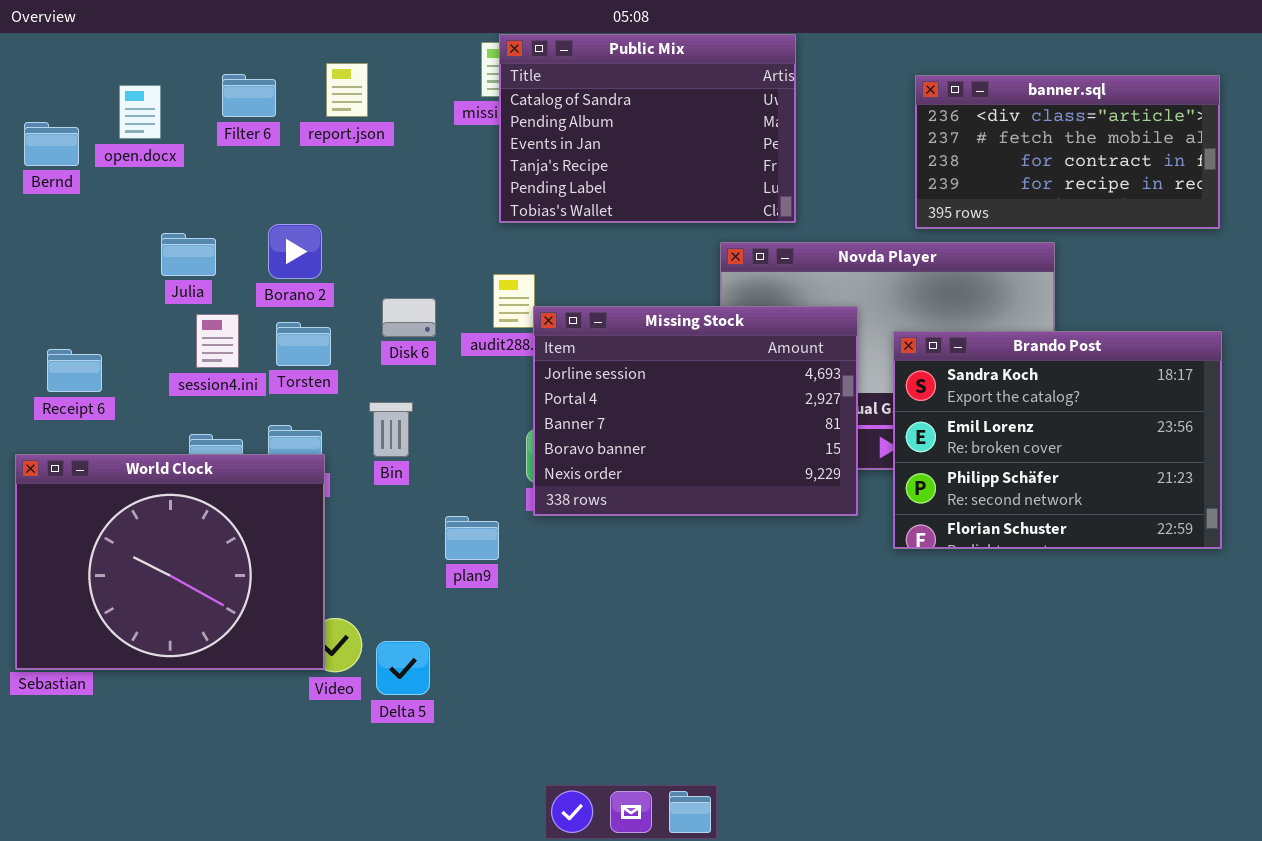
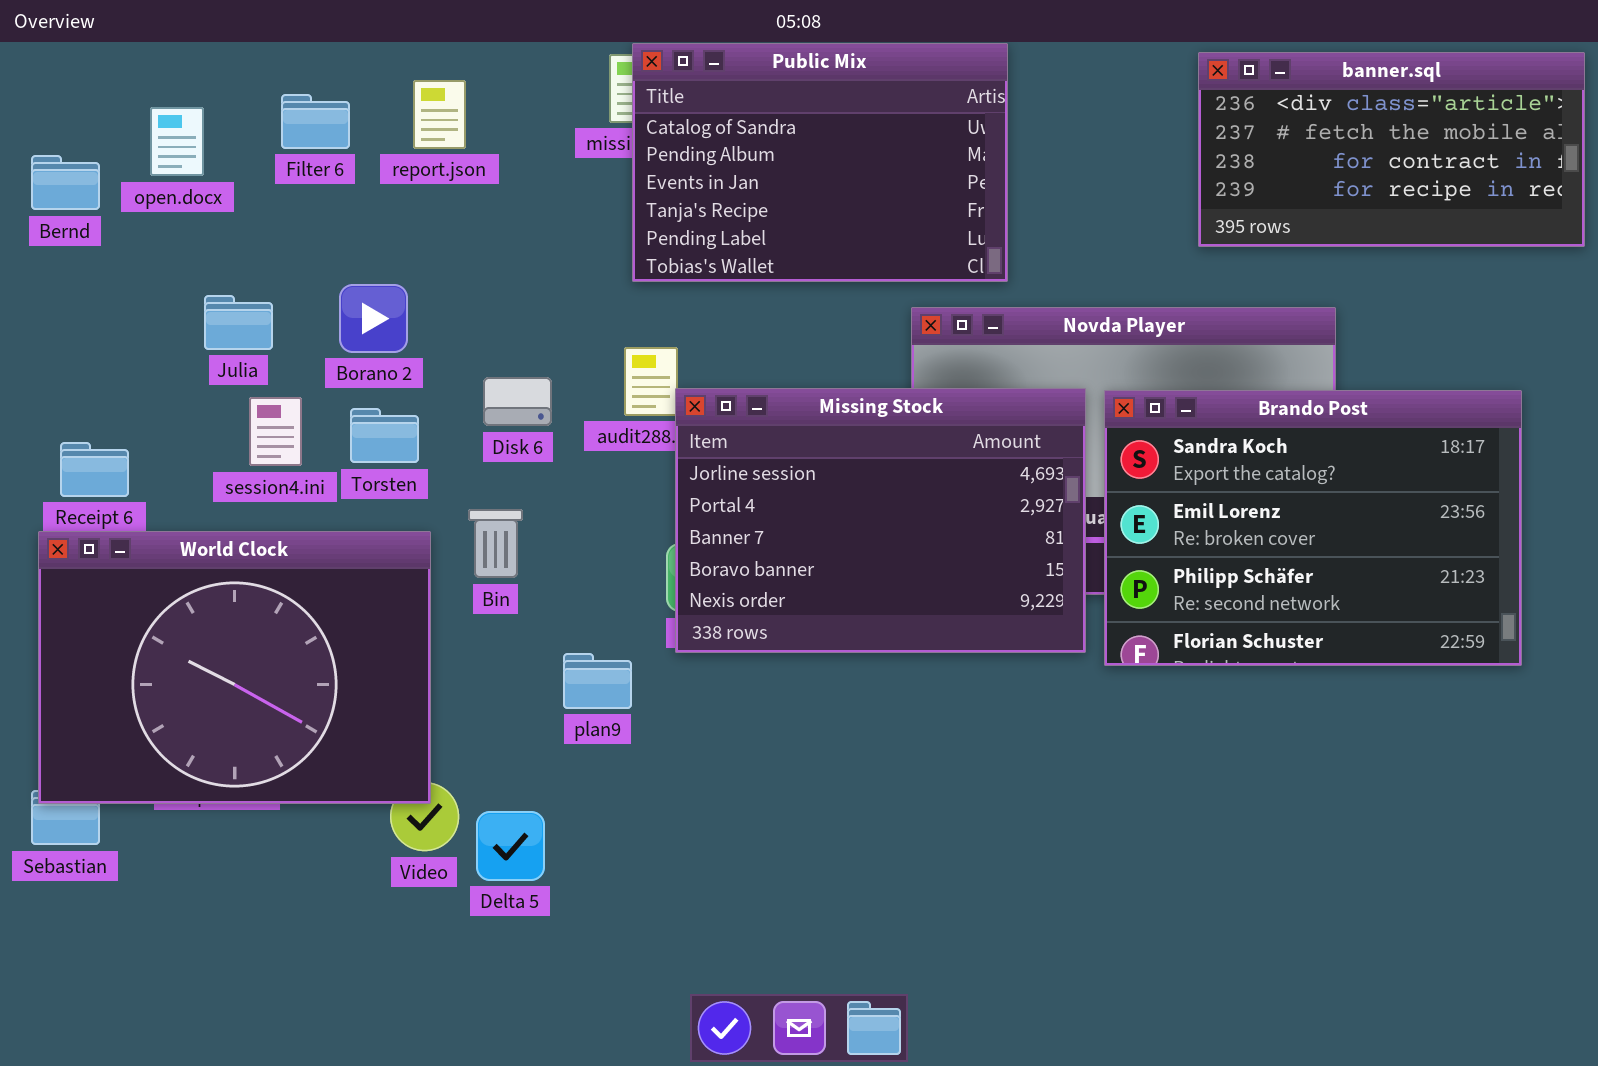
banner.sql: [915,75,1220,229] -> [1198,52,1585,247], moved
Brando Post: [893,331,1222,549] -> [1104,390,1522,666], moved
World Clock: [15,454,325,670] -> [38,531,431,804], moved

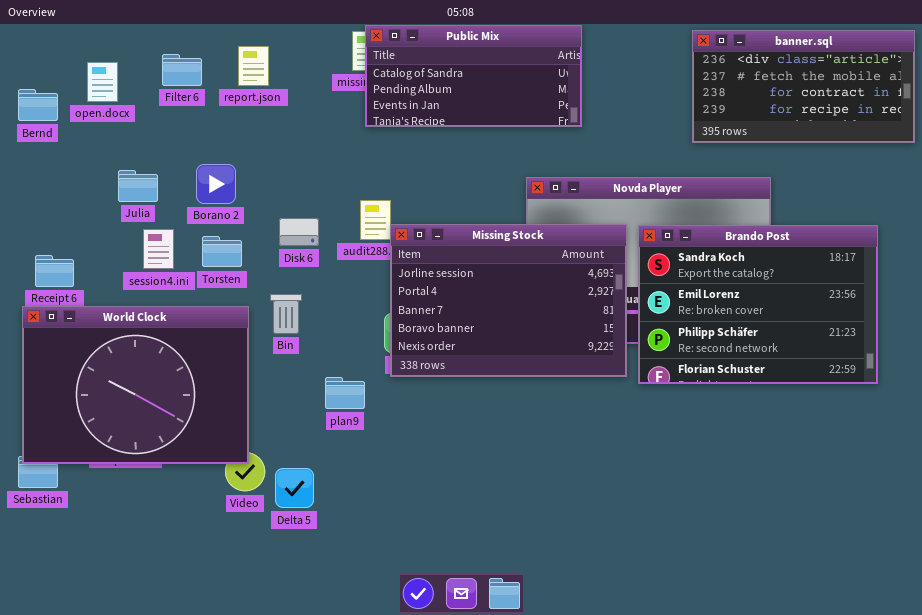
Public Mix: [632,43,1008,282] -> [365,25,582,127], resized

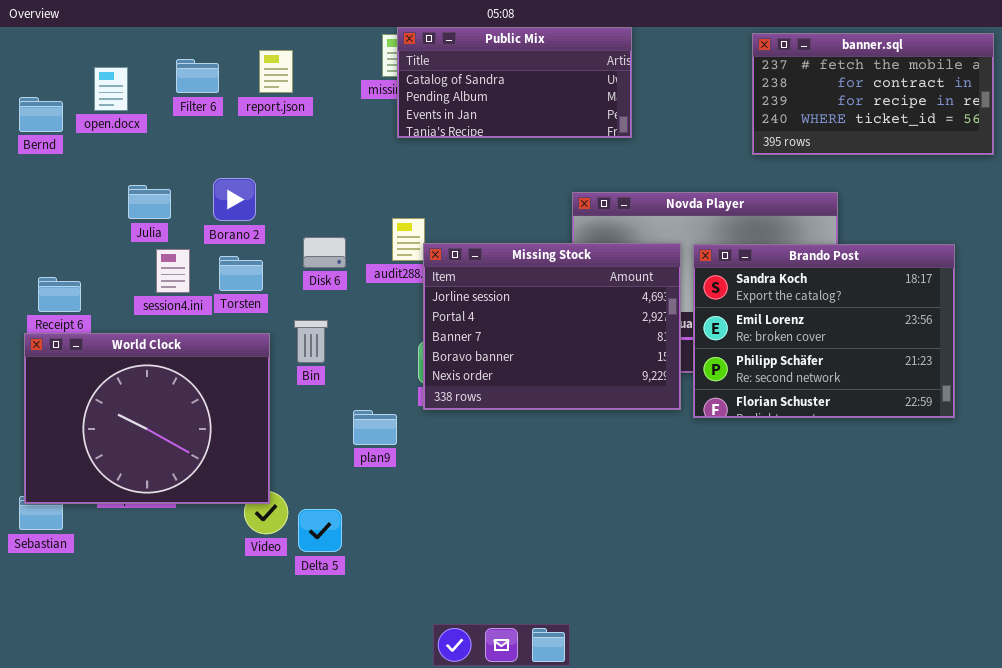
banner.sql: [692,30,915,143] -> [752,33,994,155], scrolled down 1 row

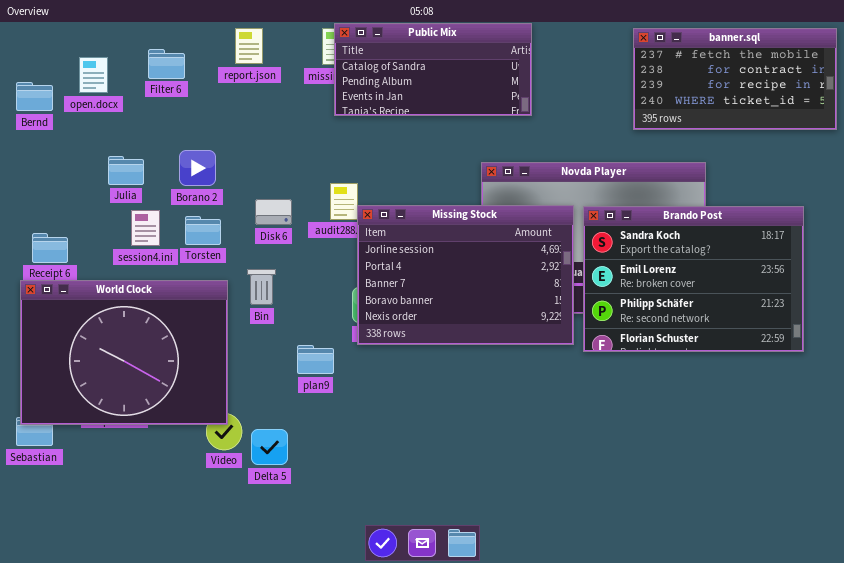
report.json: [259,50,293,93] -> [235,28,263,64], moved

